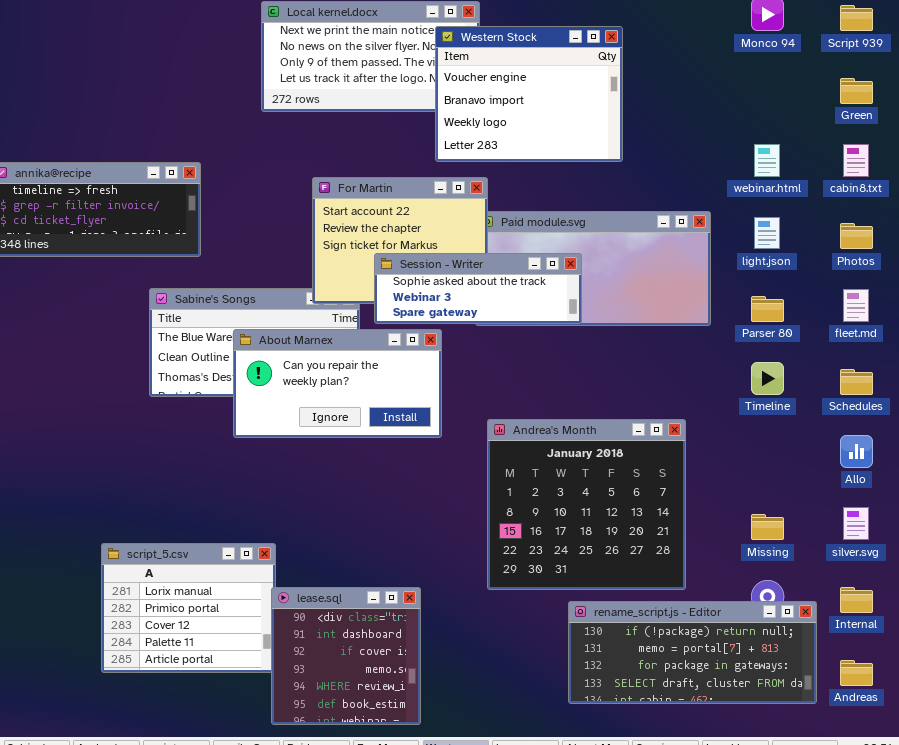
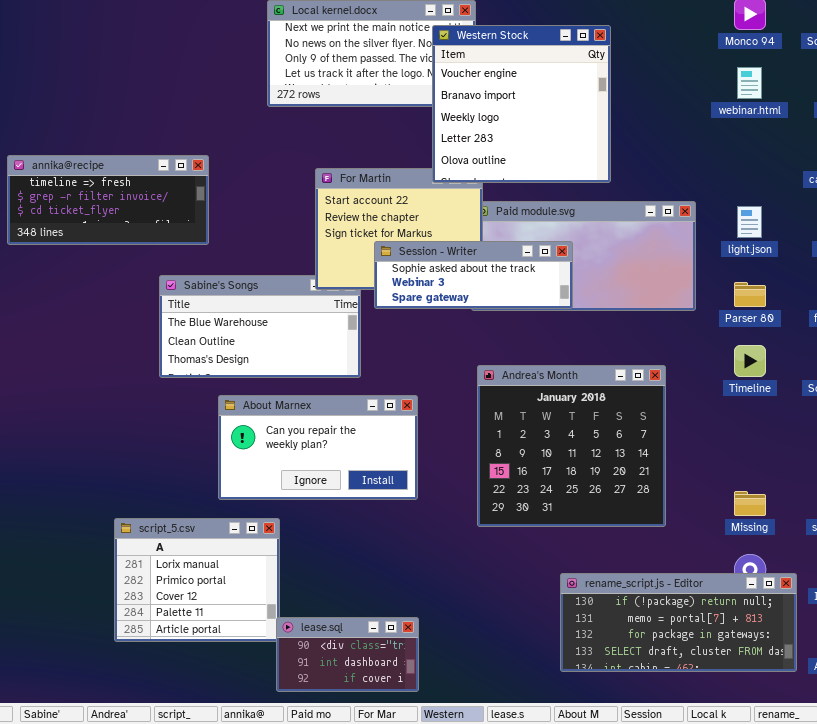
Western Stock: [435,26,623,162] -> [432,25,611,183], resized
webinar.html: [754,144,780,177] -> [737,67,762,99], moved
About Marnex: [233,329,442,438] -> [218,395,418,500], moved
Andrea's Month: [487,419,686,590] -> [477,365,666,527], moved
lease.sql: [271,587,421,725] -> [276,617,419,692], resized

